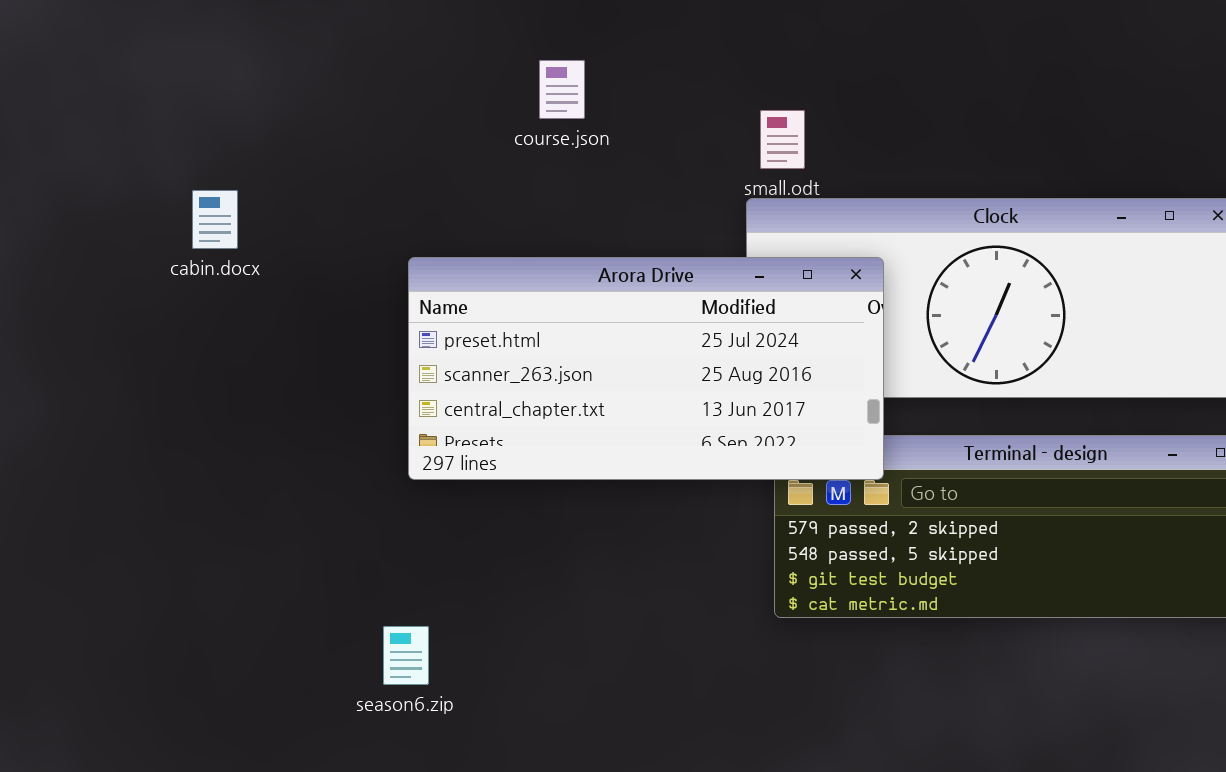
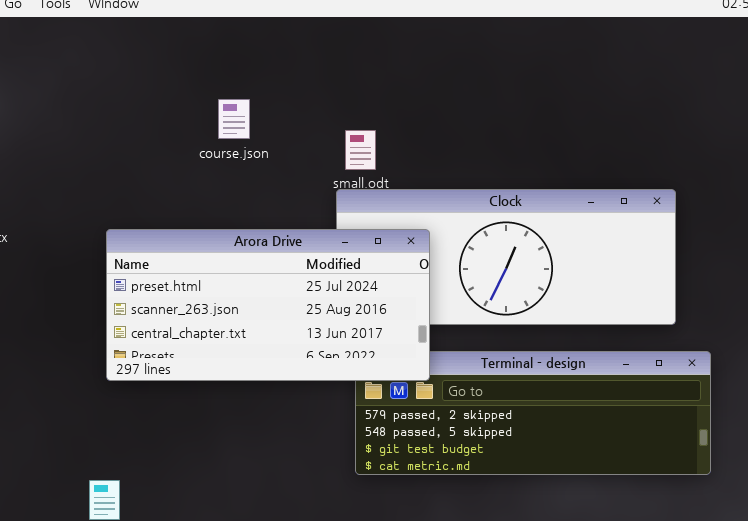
course.json: [539,60,585,119] -> [218,99,250,139], moved

